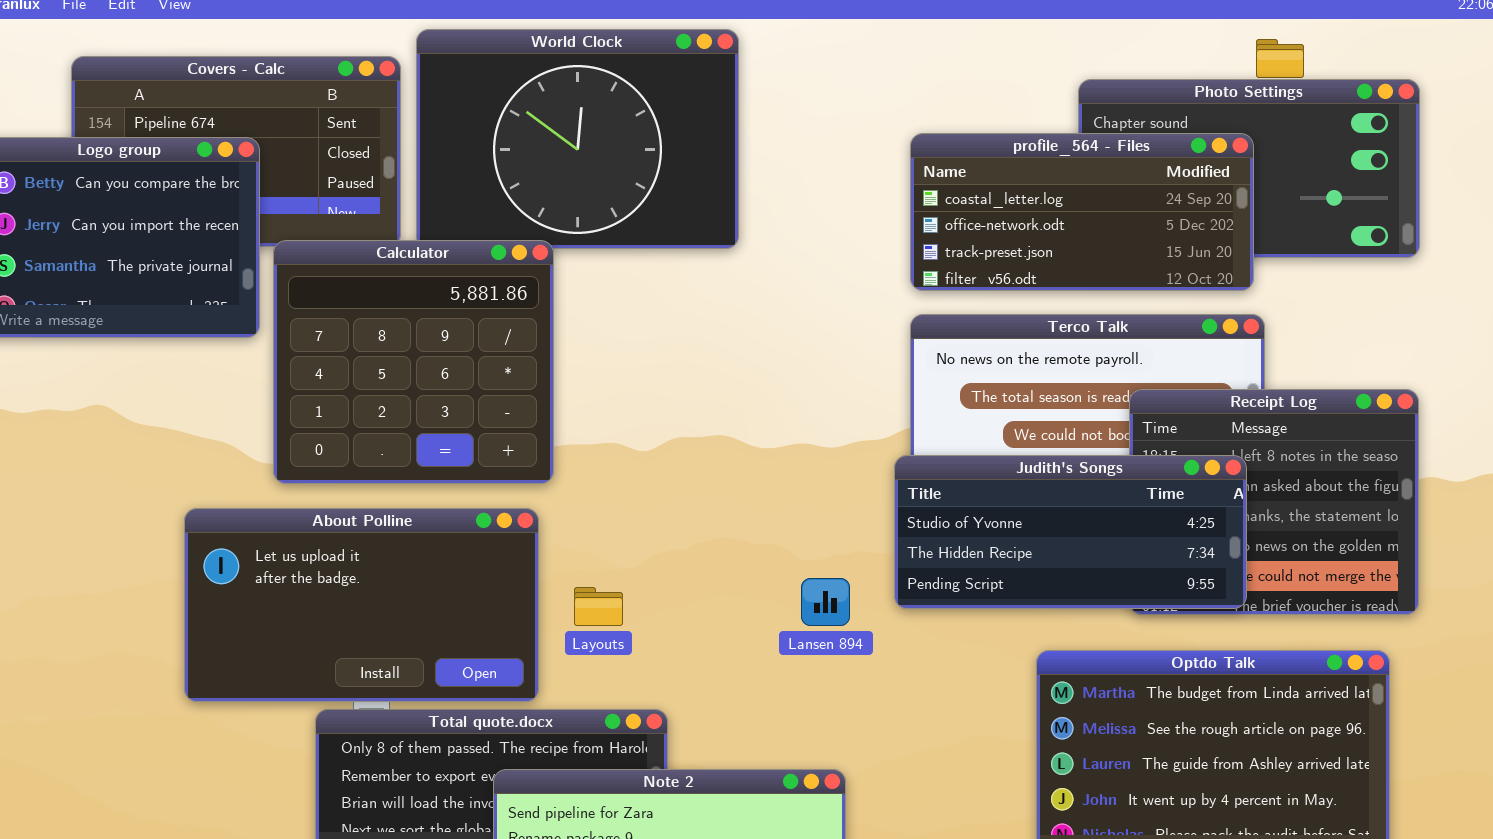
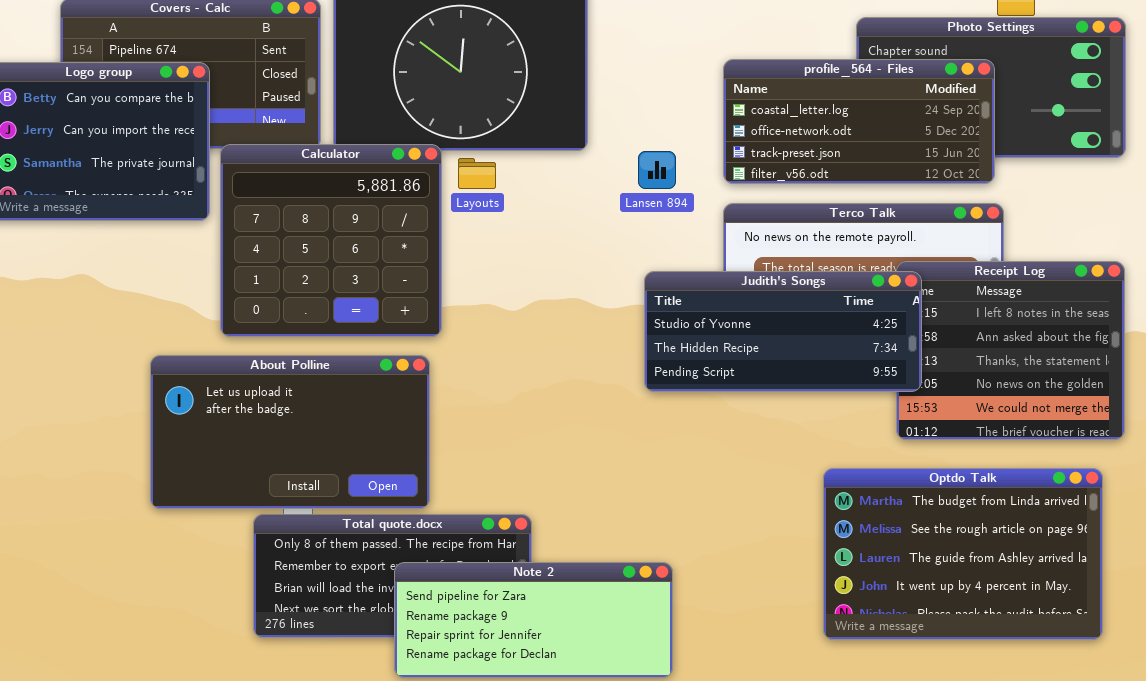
Judith's Songs: [894,455,1247,609] -> [644,271,922,392], moved
Lansen 894: [801,578,850,626] -> [638,151,676,189], moved
Layouts: [574,587,623,626] -> [458,158,496,189], moved

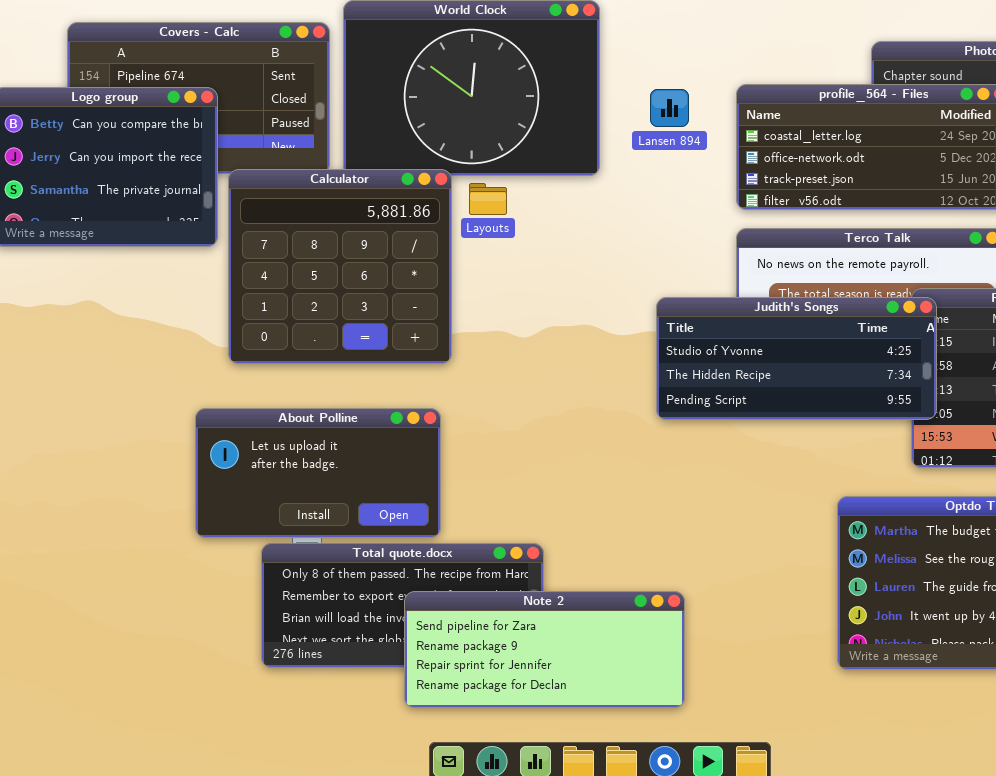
Lansen 894: [638,151,676,189] -> [650,89,689,127], moved
About Polline: [150,355,430,509] -> [195,408,441,538], resized

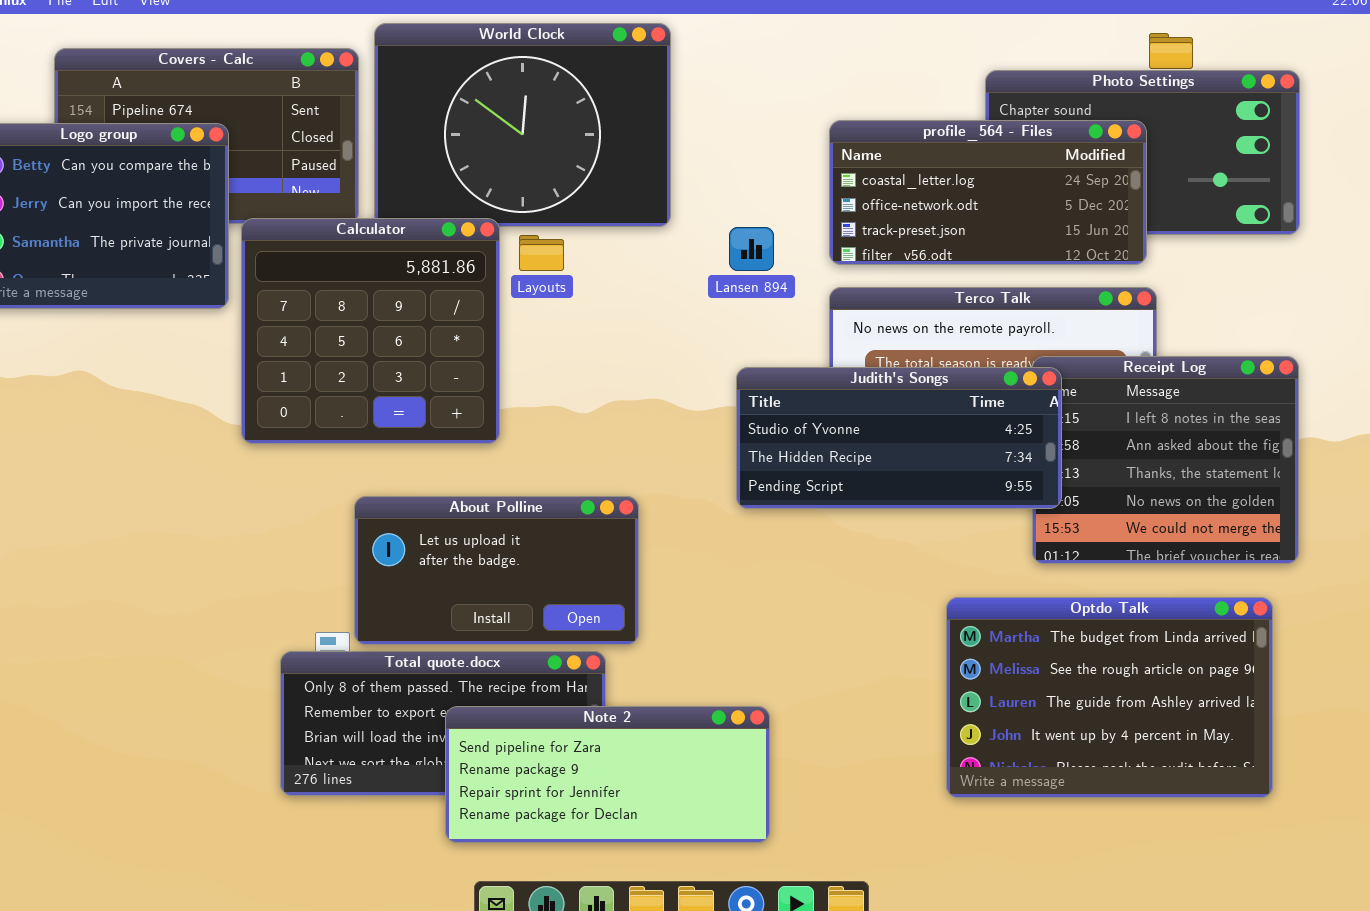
Lansen 894: [650,89,689,127] -> [729,227,774,271], moved
About Polline: [195,408,441,538] -> [354,496,639,645], moved

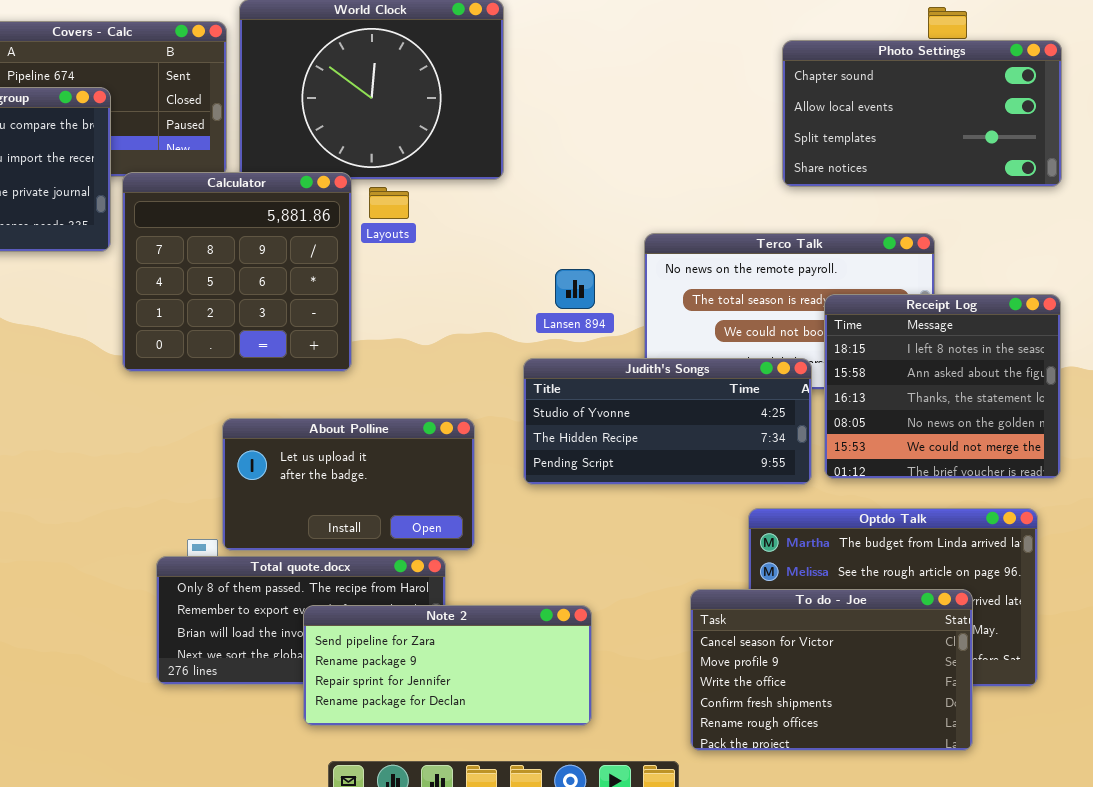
profile_564 - Files: [829,120,1147,265] -> none, closed
Lansen 894: [729,227,774,271] -> [555,269,595,309], moved
Judith's Songs: [736,367,1062,509] -> [523,358,812,485], moved
To do - Joe: none -> [690,589,973,751], opened

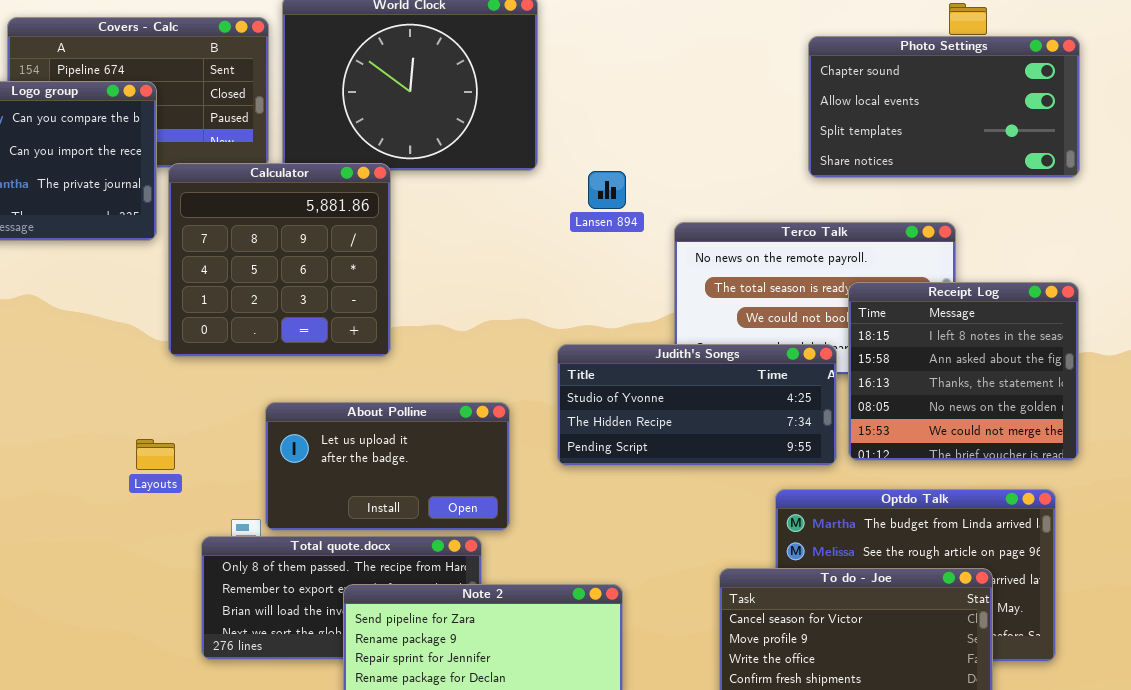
Layouts: [369,187,409,219] -> [136,439,175,470], moved
Lansen 894: [555,269,595,309] -> [588,171,626,209], moved

